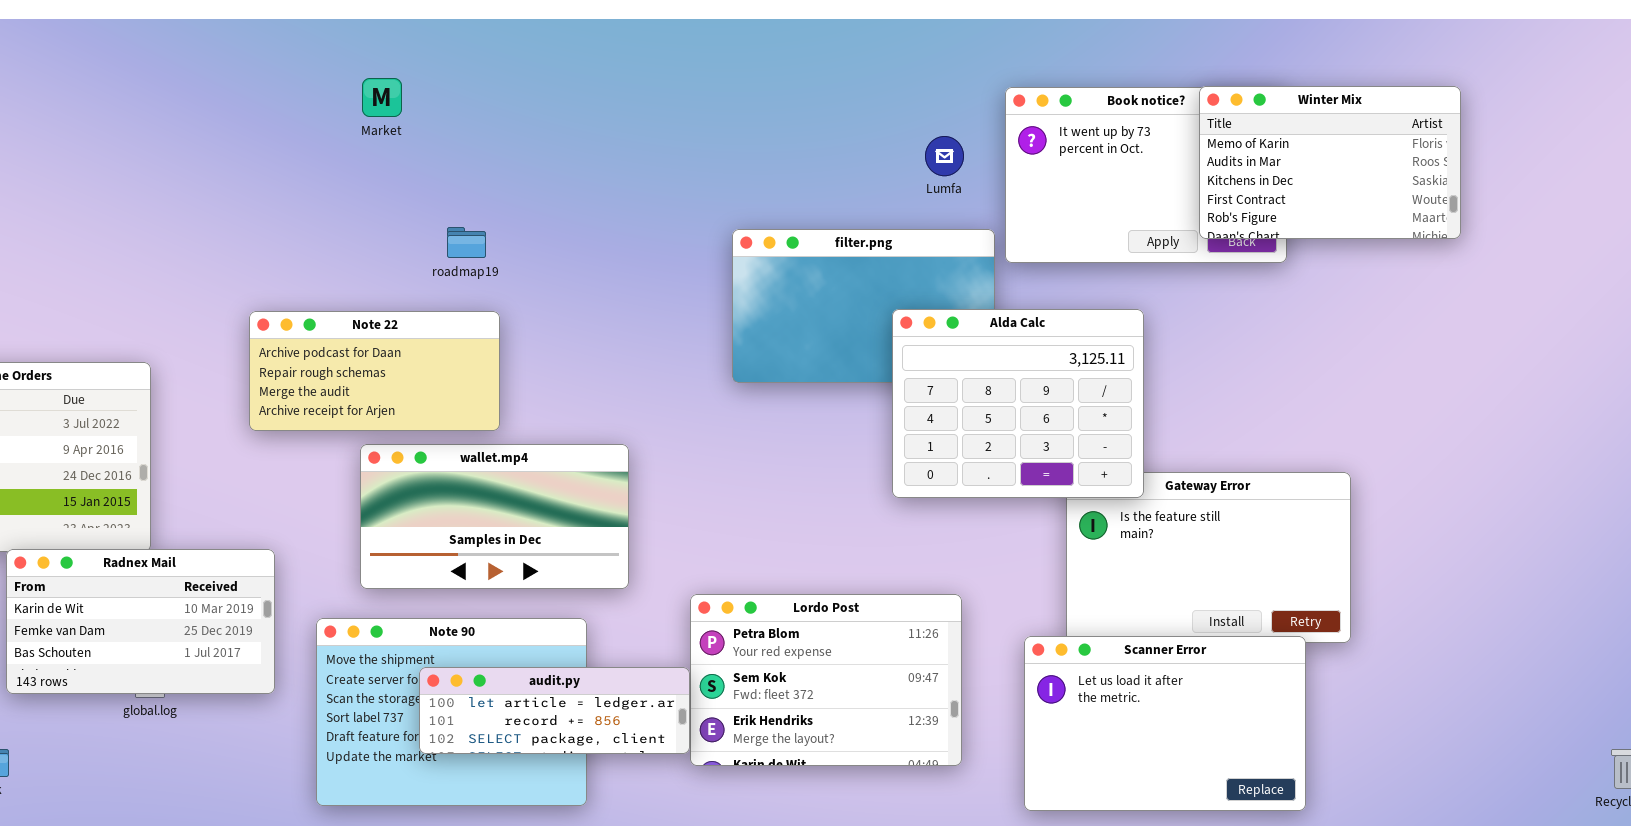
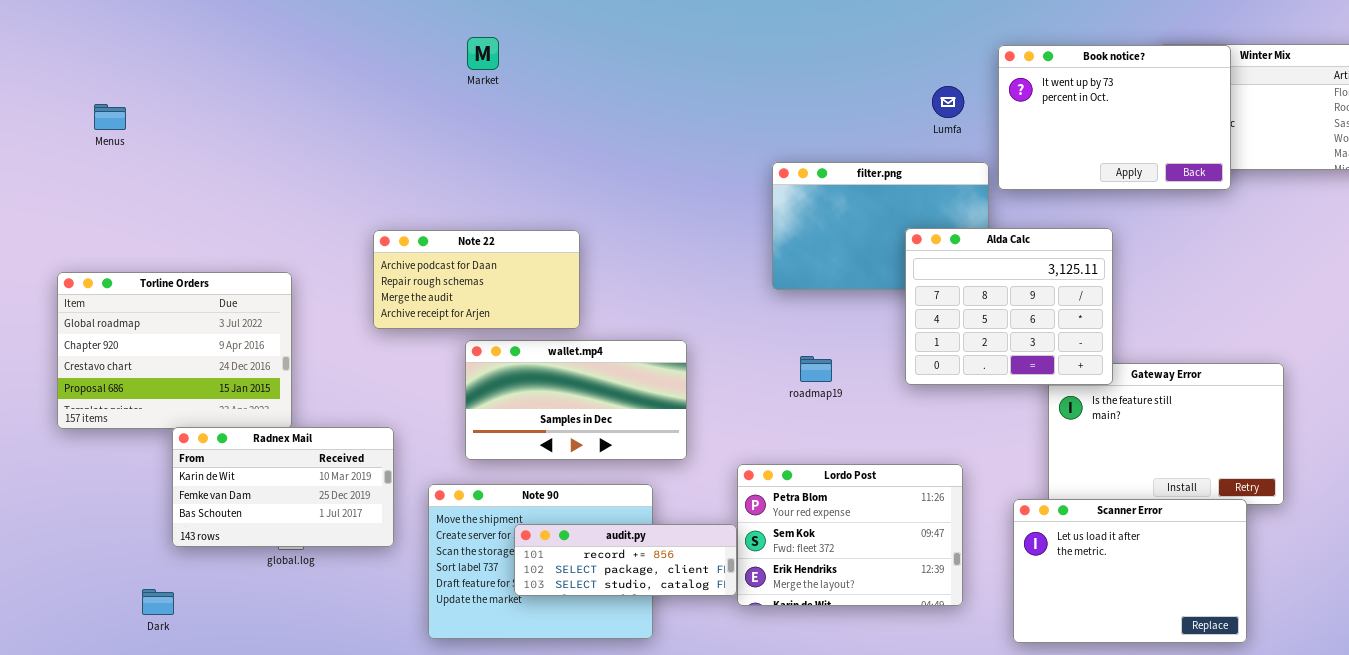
Book notice?: [1005,87,1287,263] -> [998,45,1231,190], raised
roadmap19: [447,227,486,258] -> [800,356,832,382], moved
audit.py: [419,667,690,754] -> [514,524,737,596], scrolled down 1 row

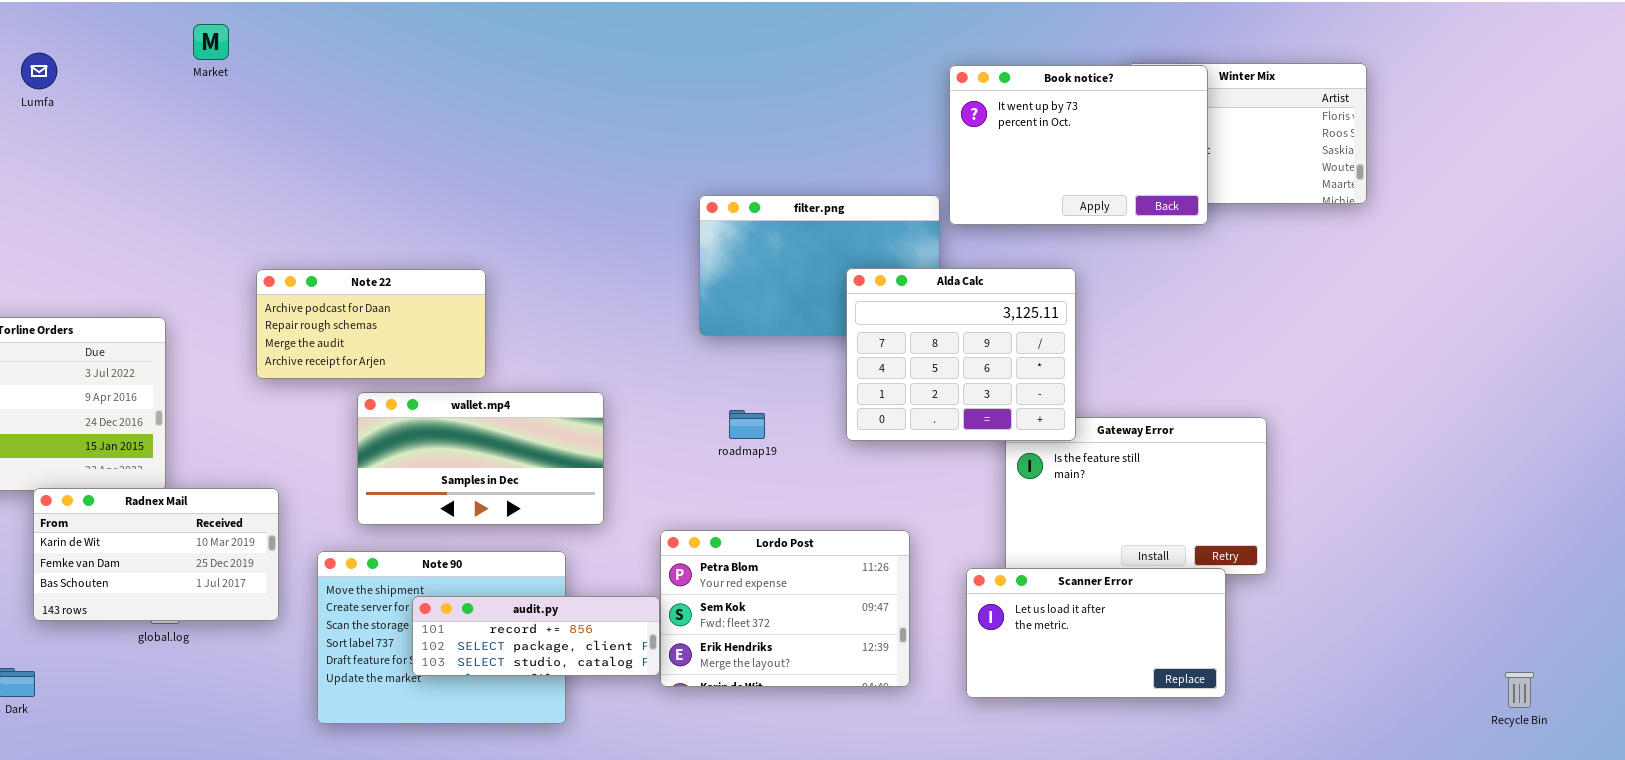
Market: [467,37,499,70] -> [193,24,229,60], moved
Lumfa: [932,86,964,118] -> [21,53,57,89], moved
Scanner Error: [1013,499,1247,643] -> [966,568,1226,698], resized

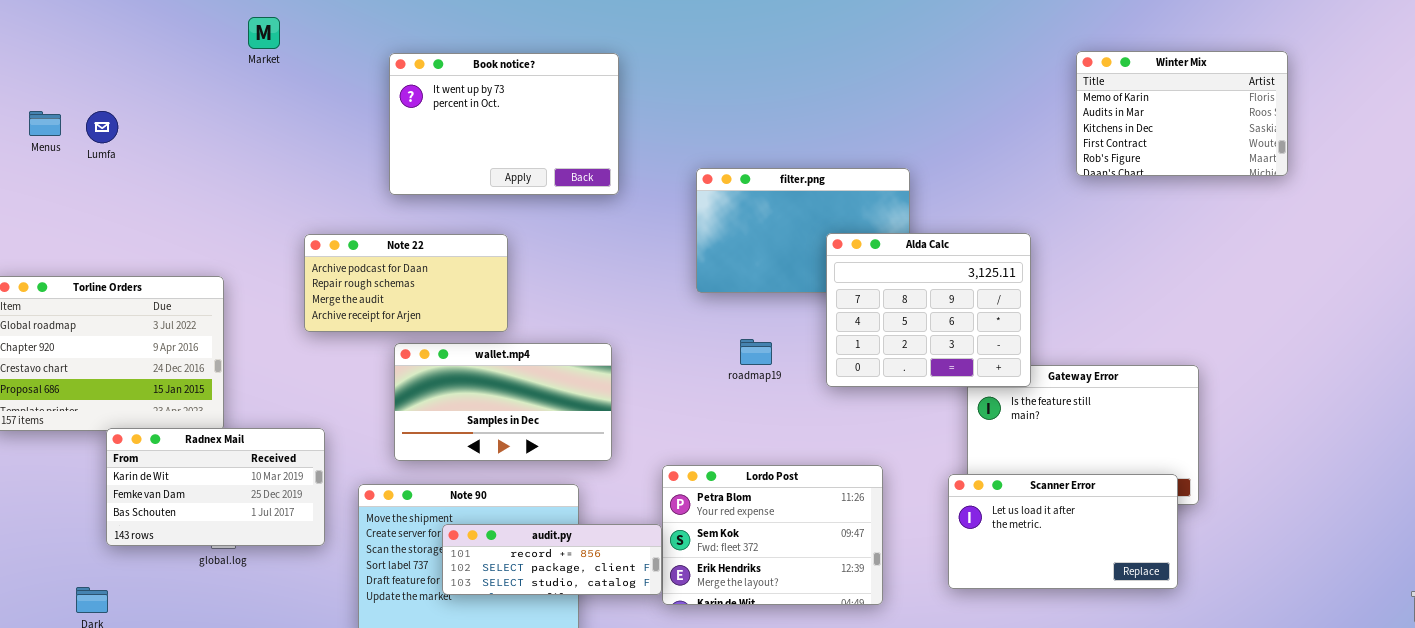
Lumfa: [21,53,57,89] -> [86,111,118,143], moved
Book notice?: [949,65,1208,225] -> [389,53,619,195], moved
roadmap19: [729,410,765,439] -> [740,339,772,365], moved
Scanner Error: [966,568,1226,698] -> [948,474,1178,589], moved

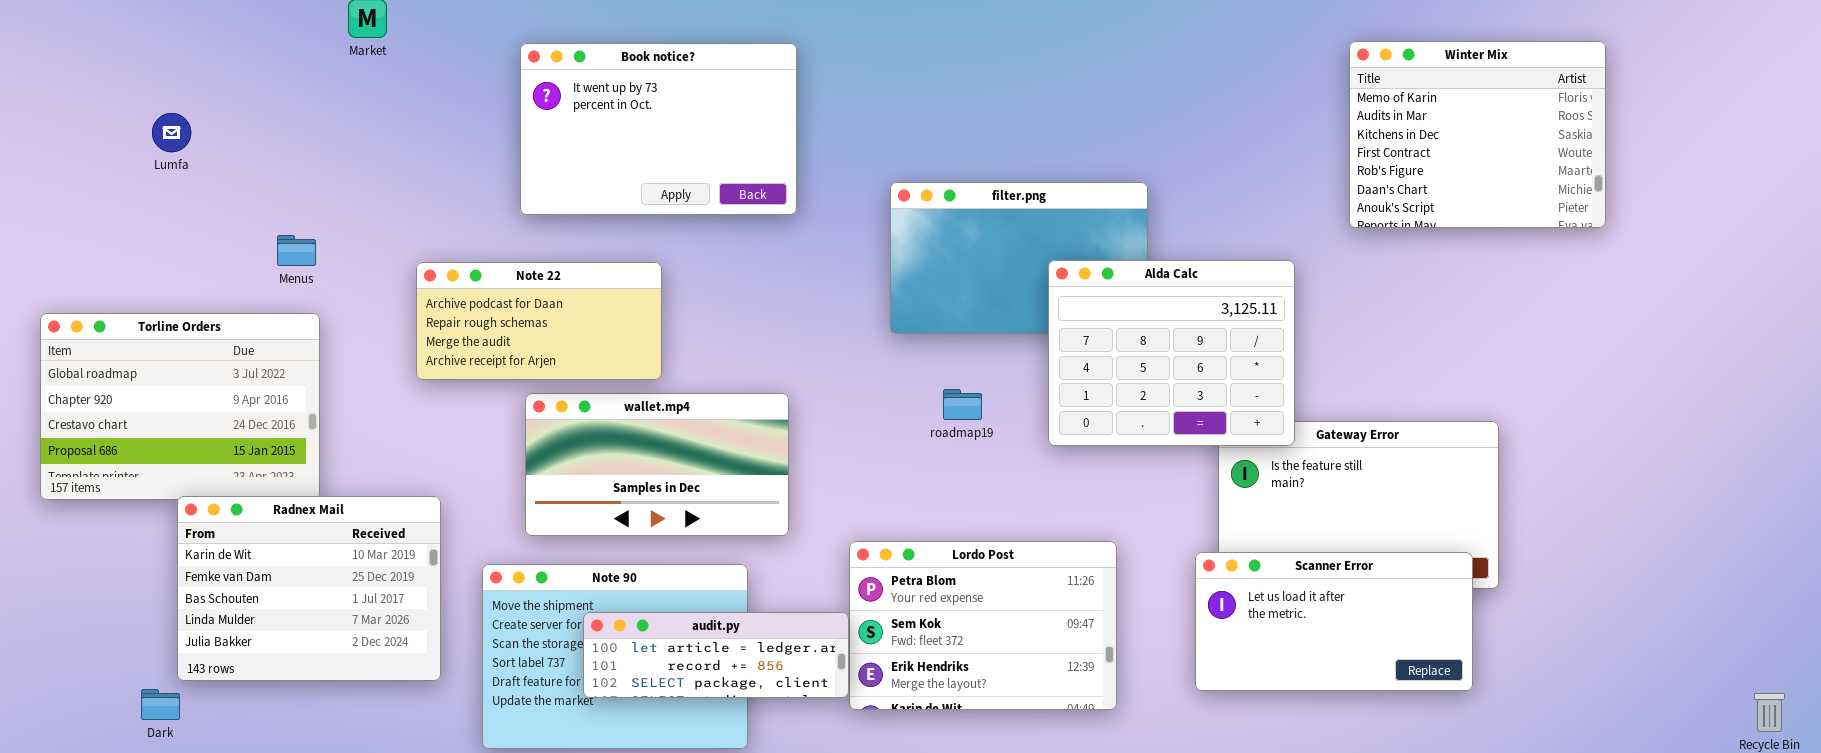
Winter Mix: [1076,51,1288,176] -> [1349,41,1606,228], resized
Menus: [29,111,61,136] -> [277,235,316,266], moved
Radnex Mail: [106,428,325,546] -> [177,496,441,681], resized
audit.py: [442,524,662,595] -> [583,612,849,698], scrolled up 1 row

